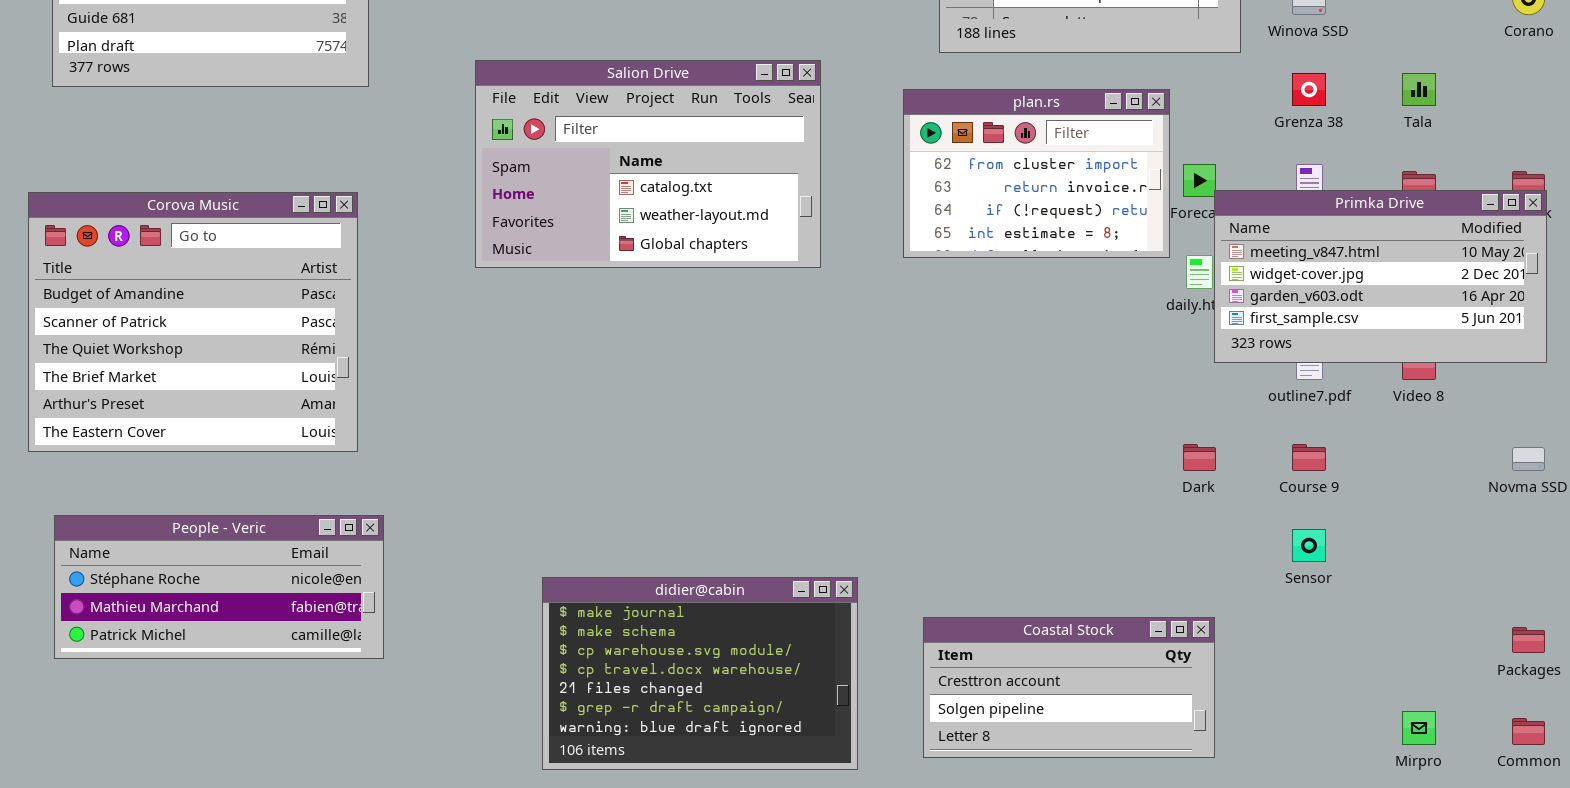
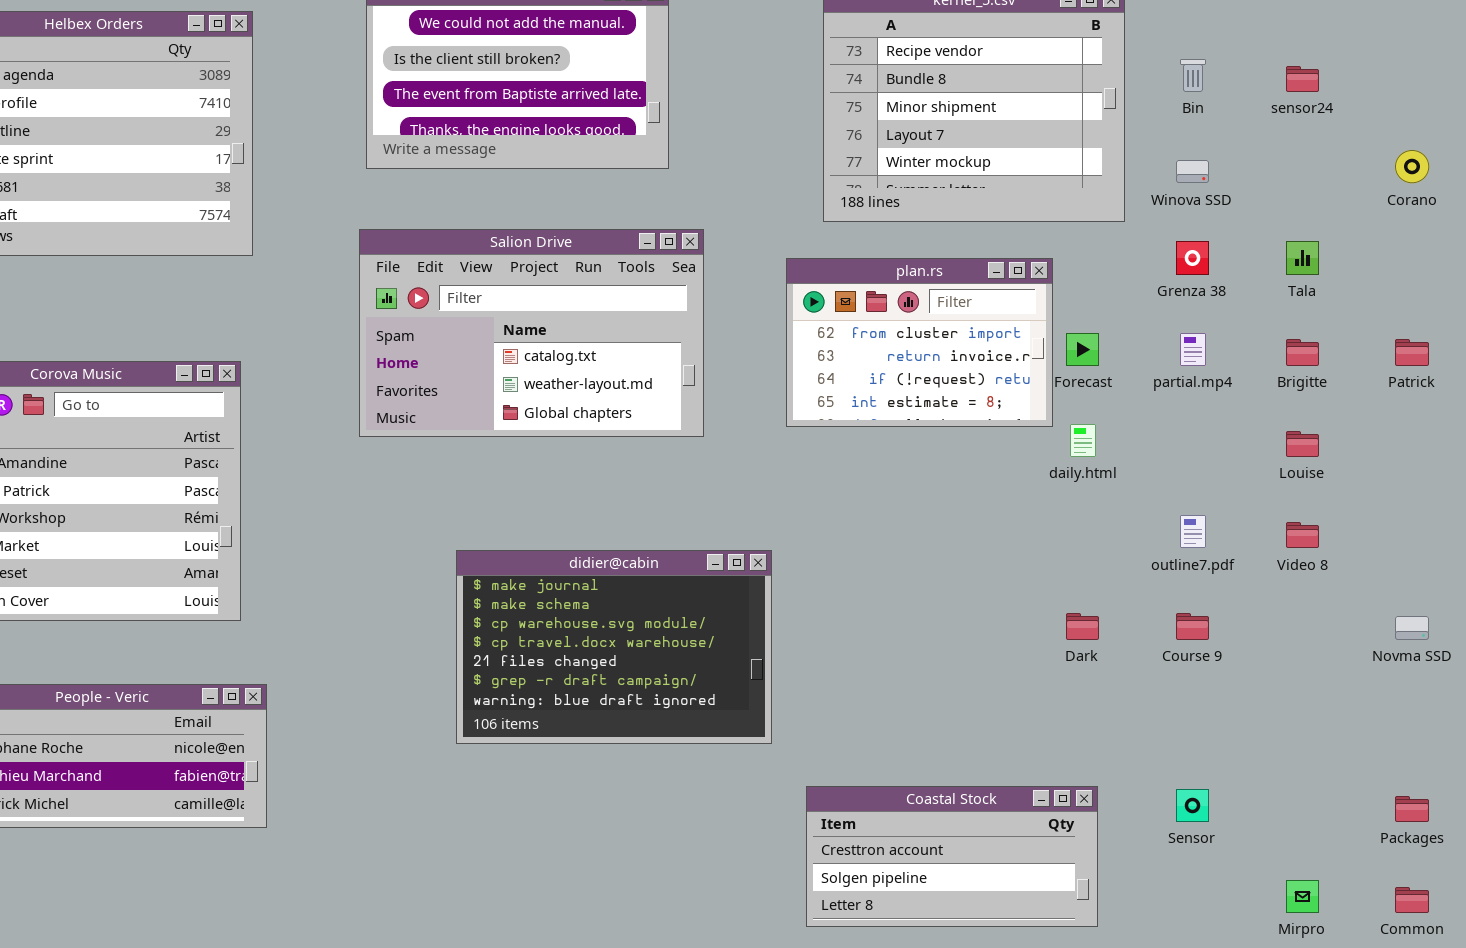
Primka Drive: [1214,190,1547,363] -> none, closed
Sensor: [1292,529,1326,562] -> [1176,789,1209,822], moved
didier@cabin: [542,577,858,770] -> [456,550,772,744], moved

